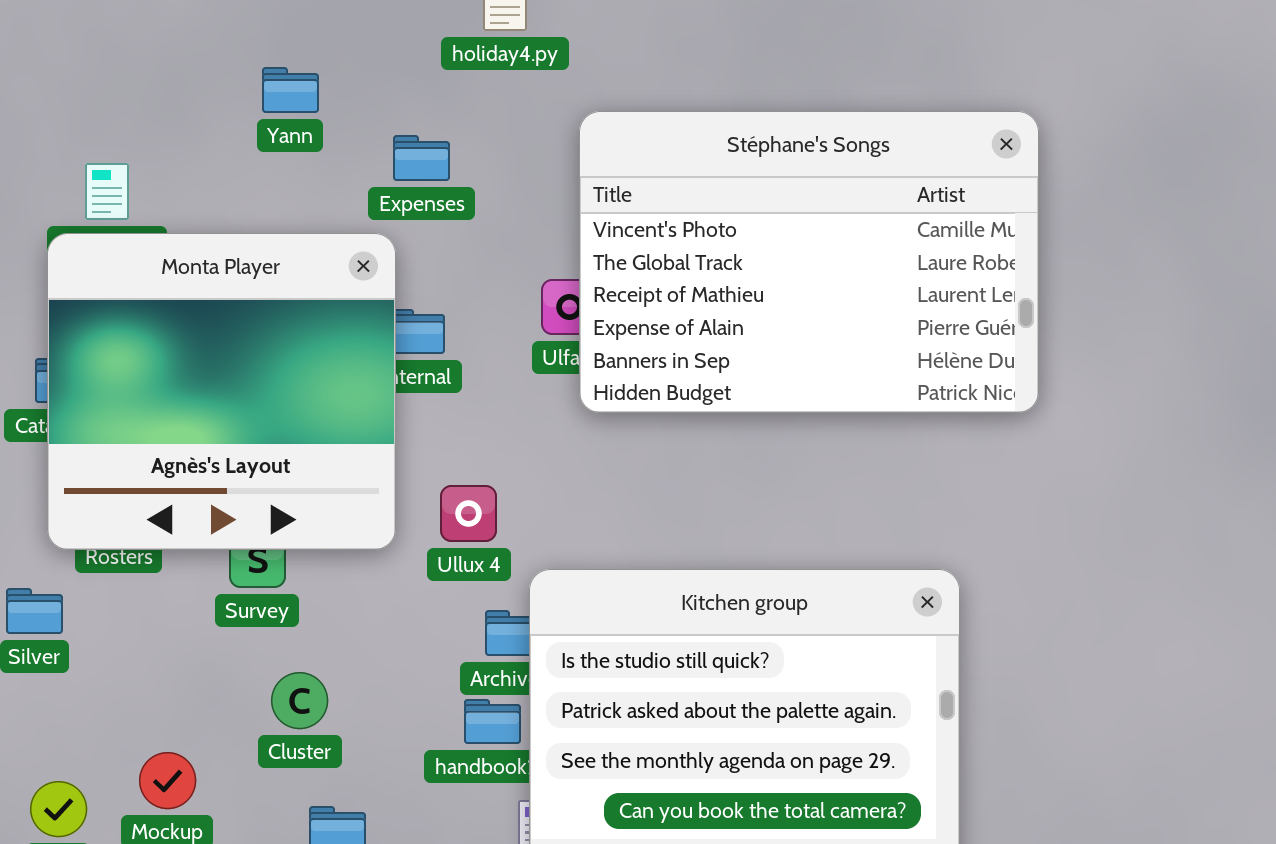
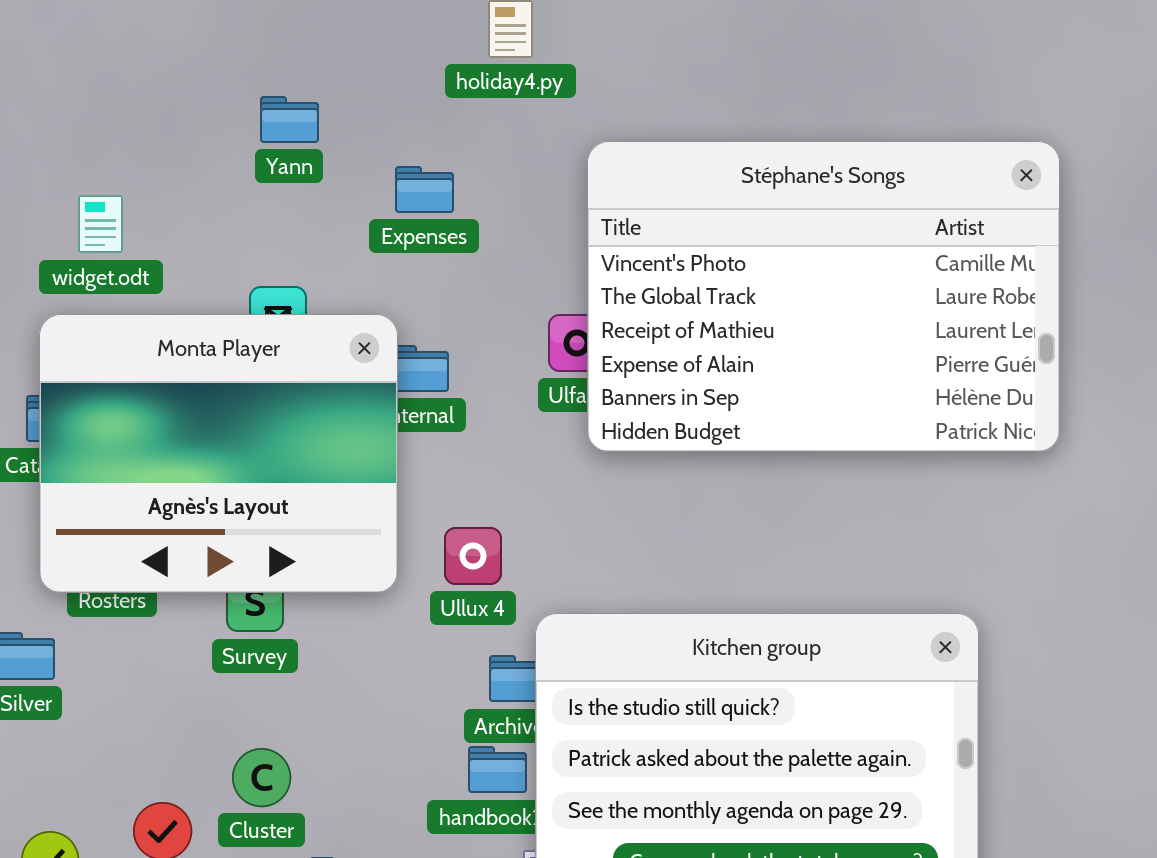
Monta Player: [47,233,396,550] -> [39,314,398,593], resized
Cluster: [271,672,328,729] -> [232,748,291,807], moved

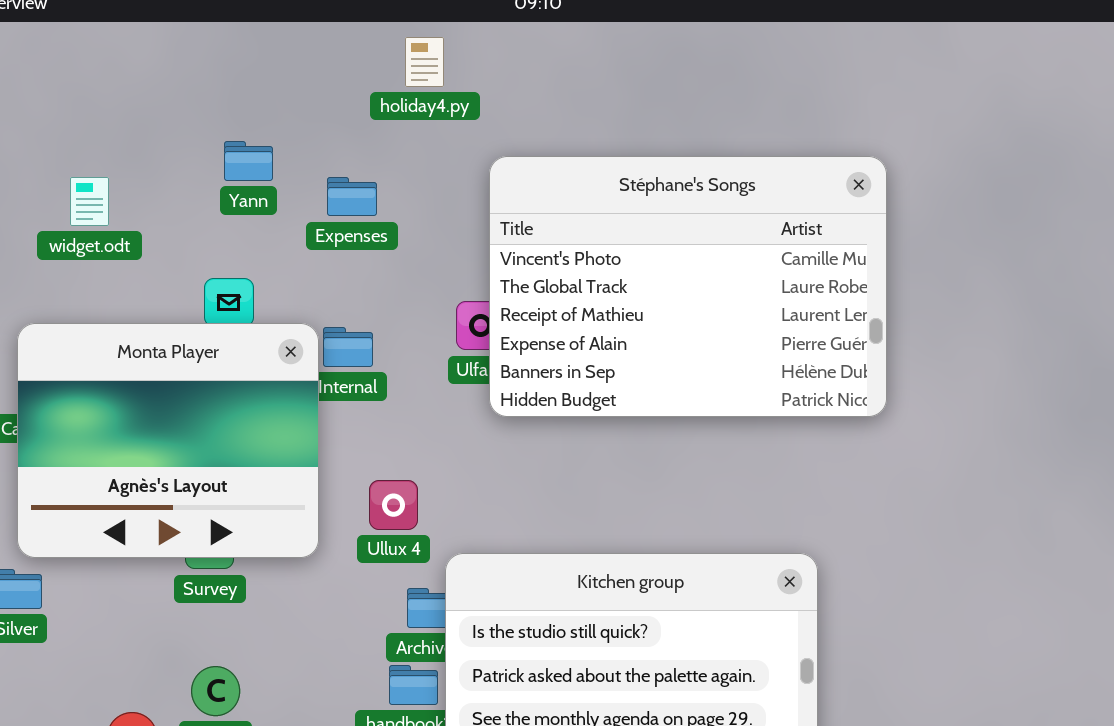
Yann: [260,96,319,143] -> [224,141,273,181], moved
widget.odt: [78,195,123,253] -> [70,177,109,226], moved
Monta Player: [39,314,398,593] -> [17,323,319,558], moved

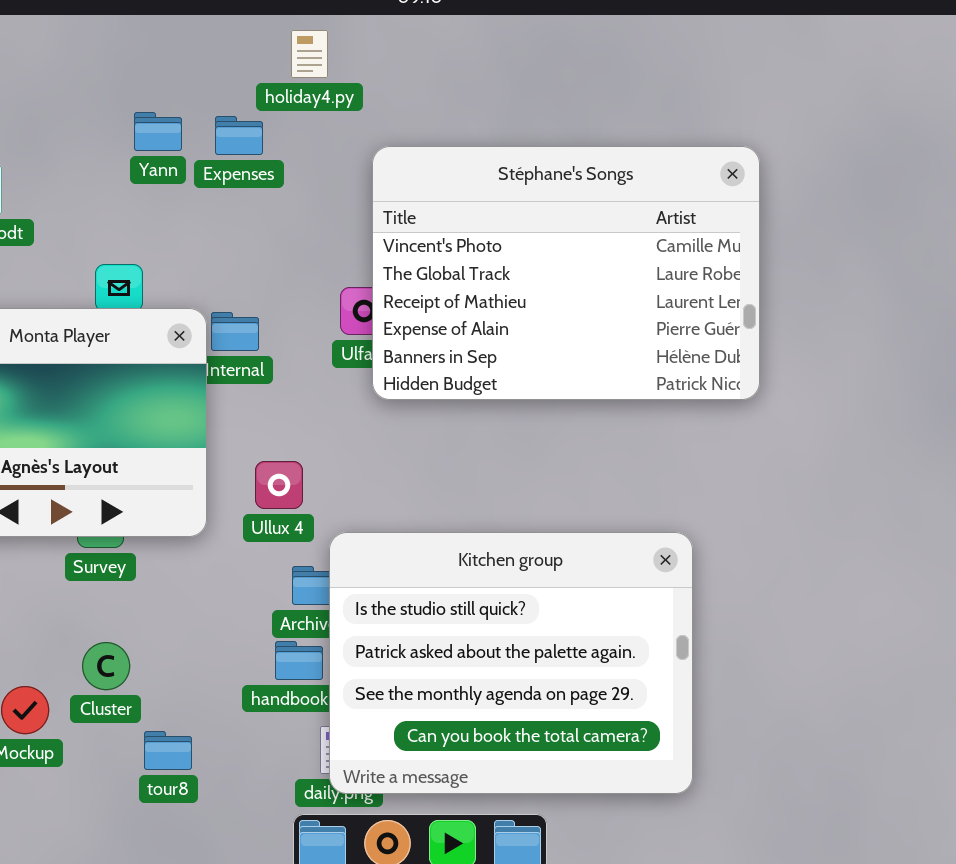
Yann: [224,141,273,181] -> [134,112,182,151], moved
Expenses: [327,177,377,216] -> [215,116,263,155], moved

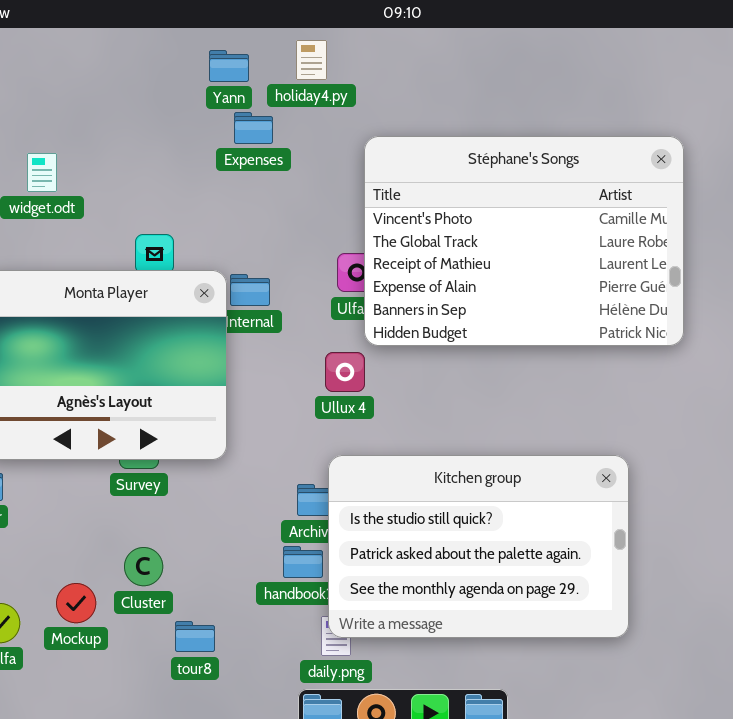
Yann: [134,112,182,151] -> [209,50,249,82], moved
Ullux 4: [255,461,303,509] -> [325,352,365,392], moved
Kitchen group: [329,532,693,794] -> [328,455,629,638], resized

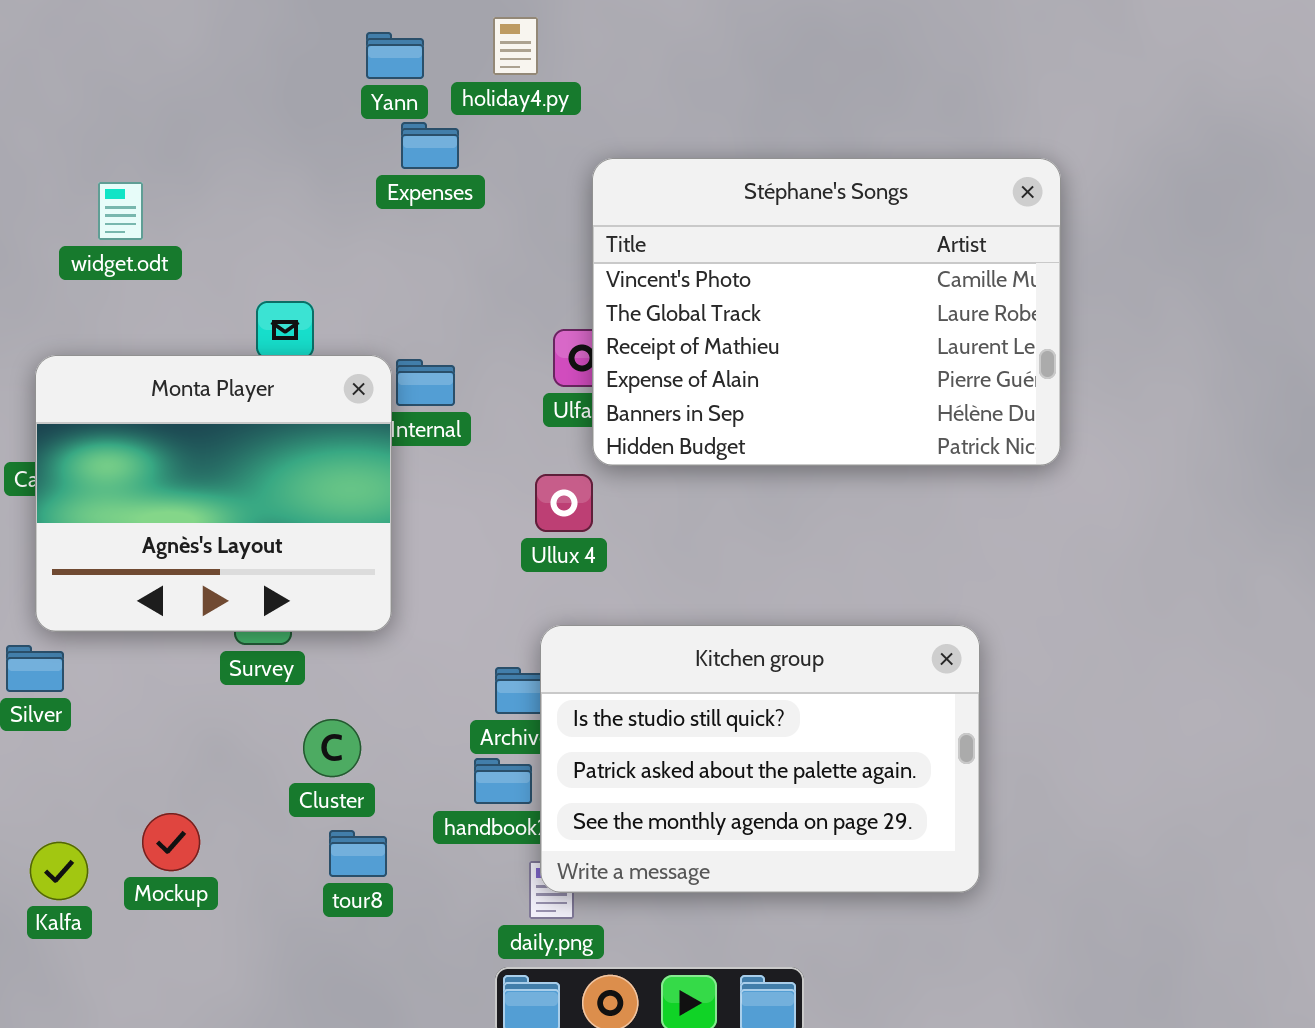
Cluster: [124,547,163,586] -> [303,719,361,777], moved
tour8: [175,621,215,652] -> [329,830,387,877], moved

